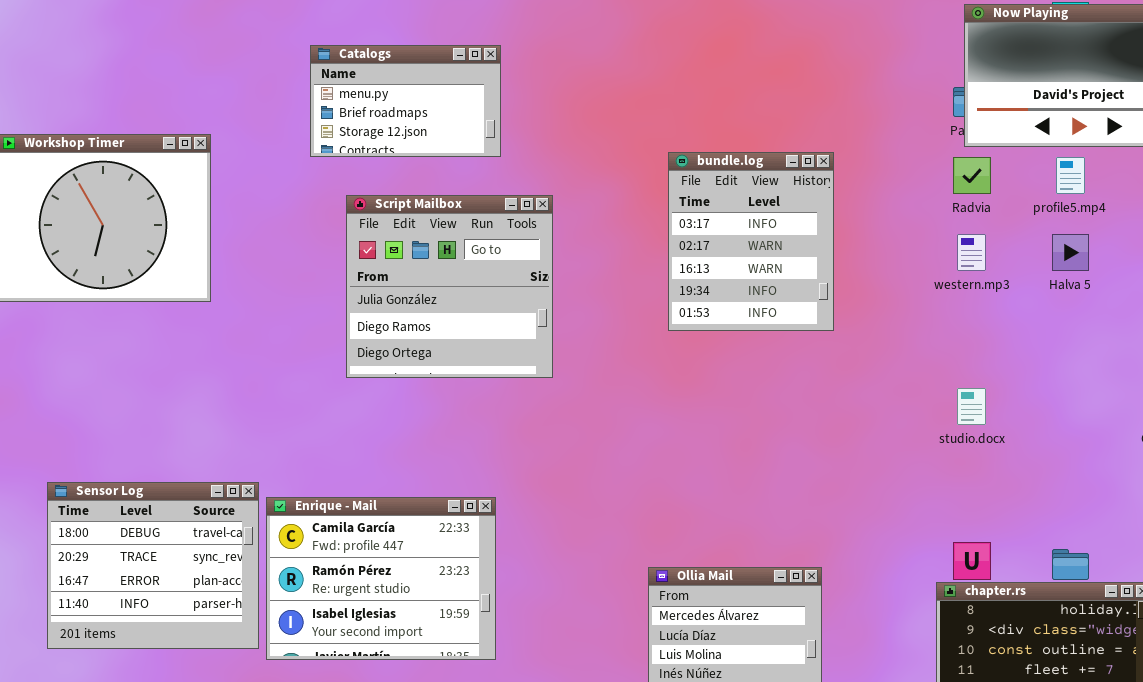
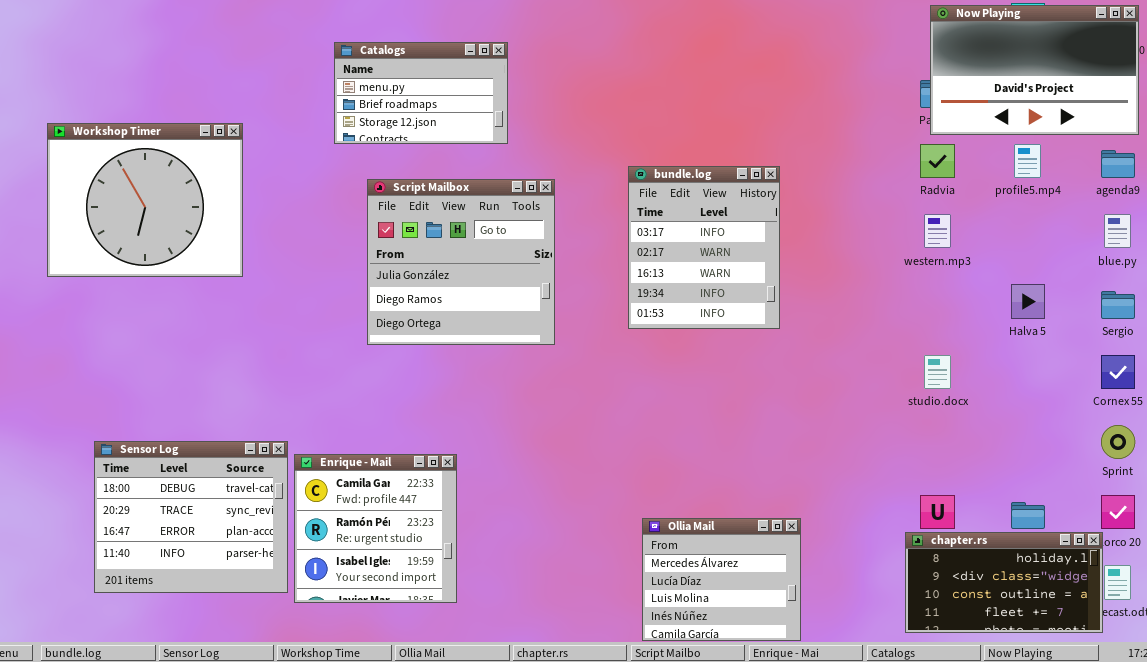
bundle.log: [668,152,834,331] -> [628,166,780,329], moved
Halva 5: [1052,234,1089,271] -> [1011,284,1045,319], moved
Enrique - Mail: [266,497,496,660] -> [294,454,457,603], resized

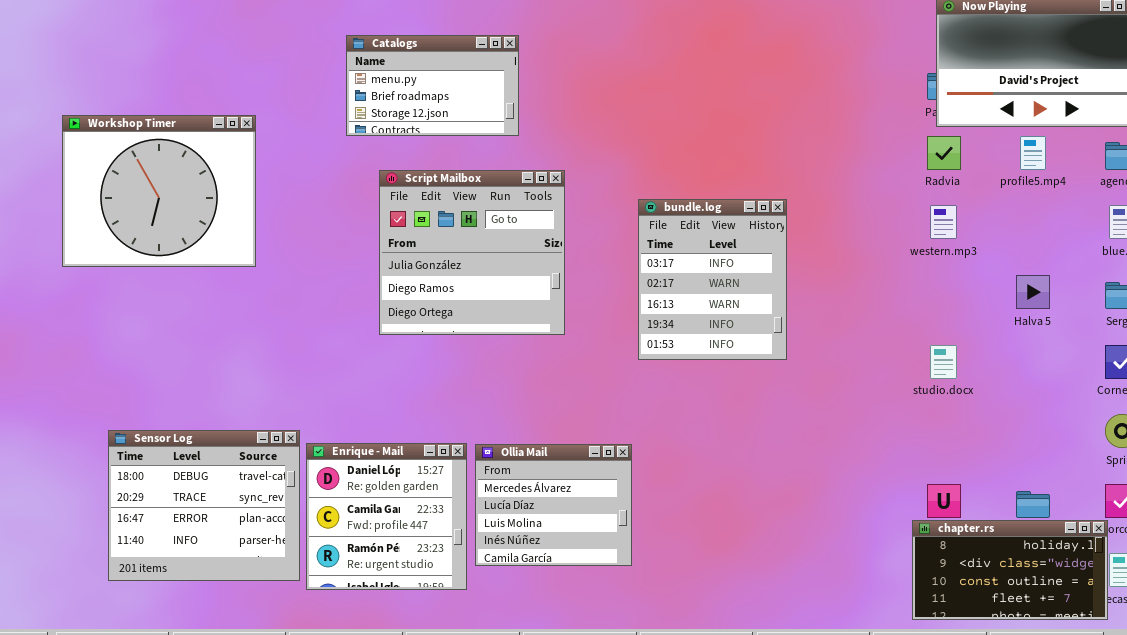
bundle.log: [628,166,780,329] -> [638,199,787,360], moved
Enrique - Mail: [294,454,457,603] -> [306,443,467,590], scrolled up 1 row
Ollia Mail: [642,518,801,641] -> [475,444,632,566], moved

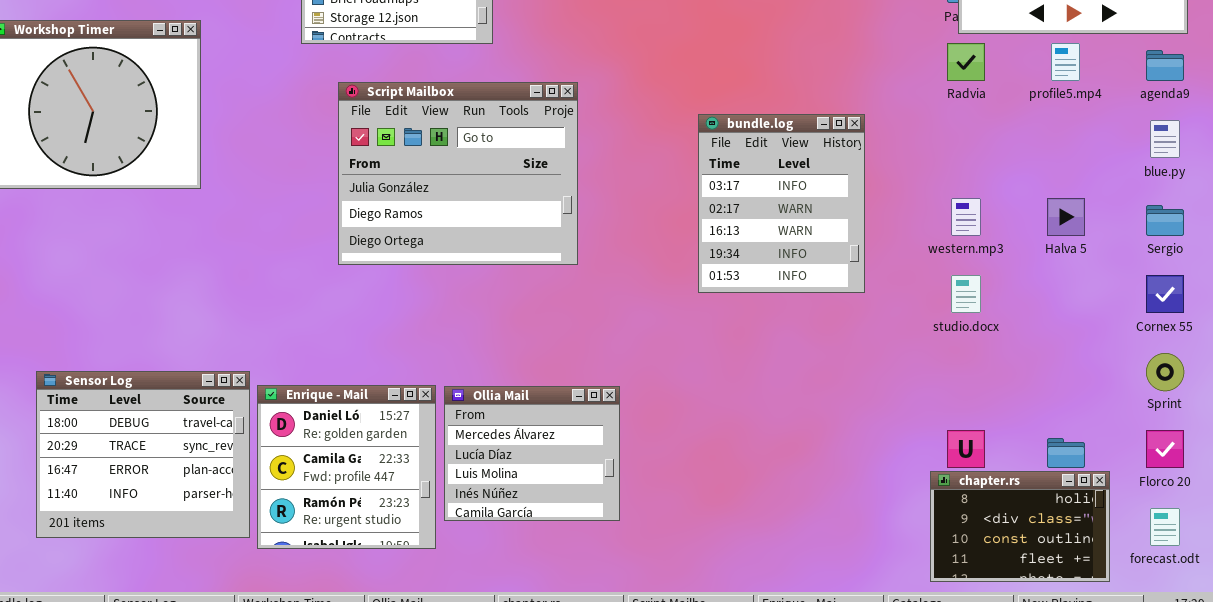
Script Mailbox: [379,170,565,335] -> [338,82,578,265], resized
bundle.log: [638,199,787,360] -> [698,114,865,293], moved
western.mp3: [930,205,957,239] -> [951,198,981,236], moved
chapter.rs: [912,520,1108,620] -> [930,471,1110,582], resized

